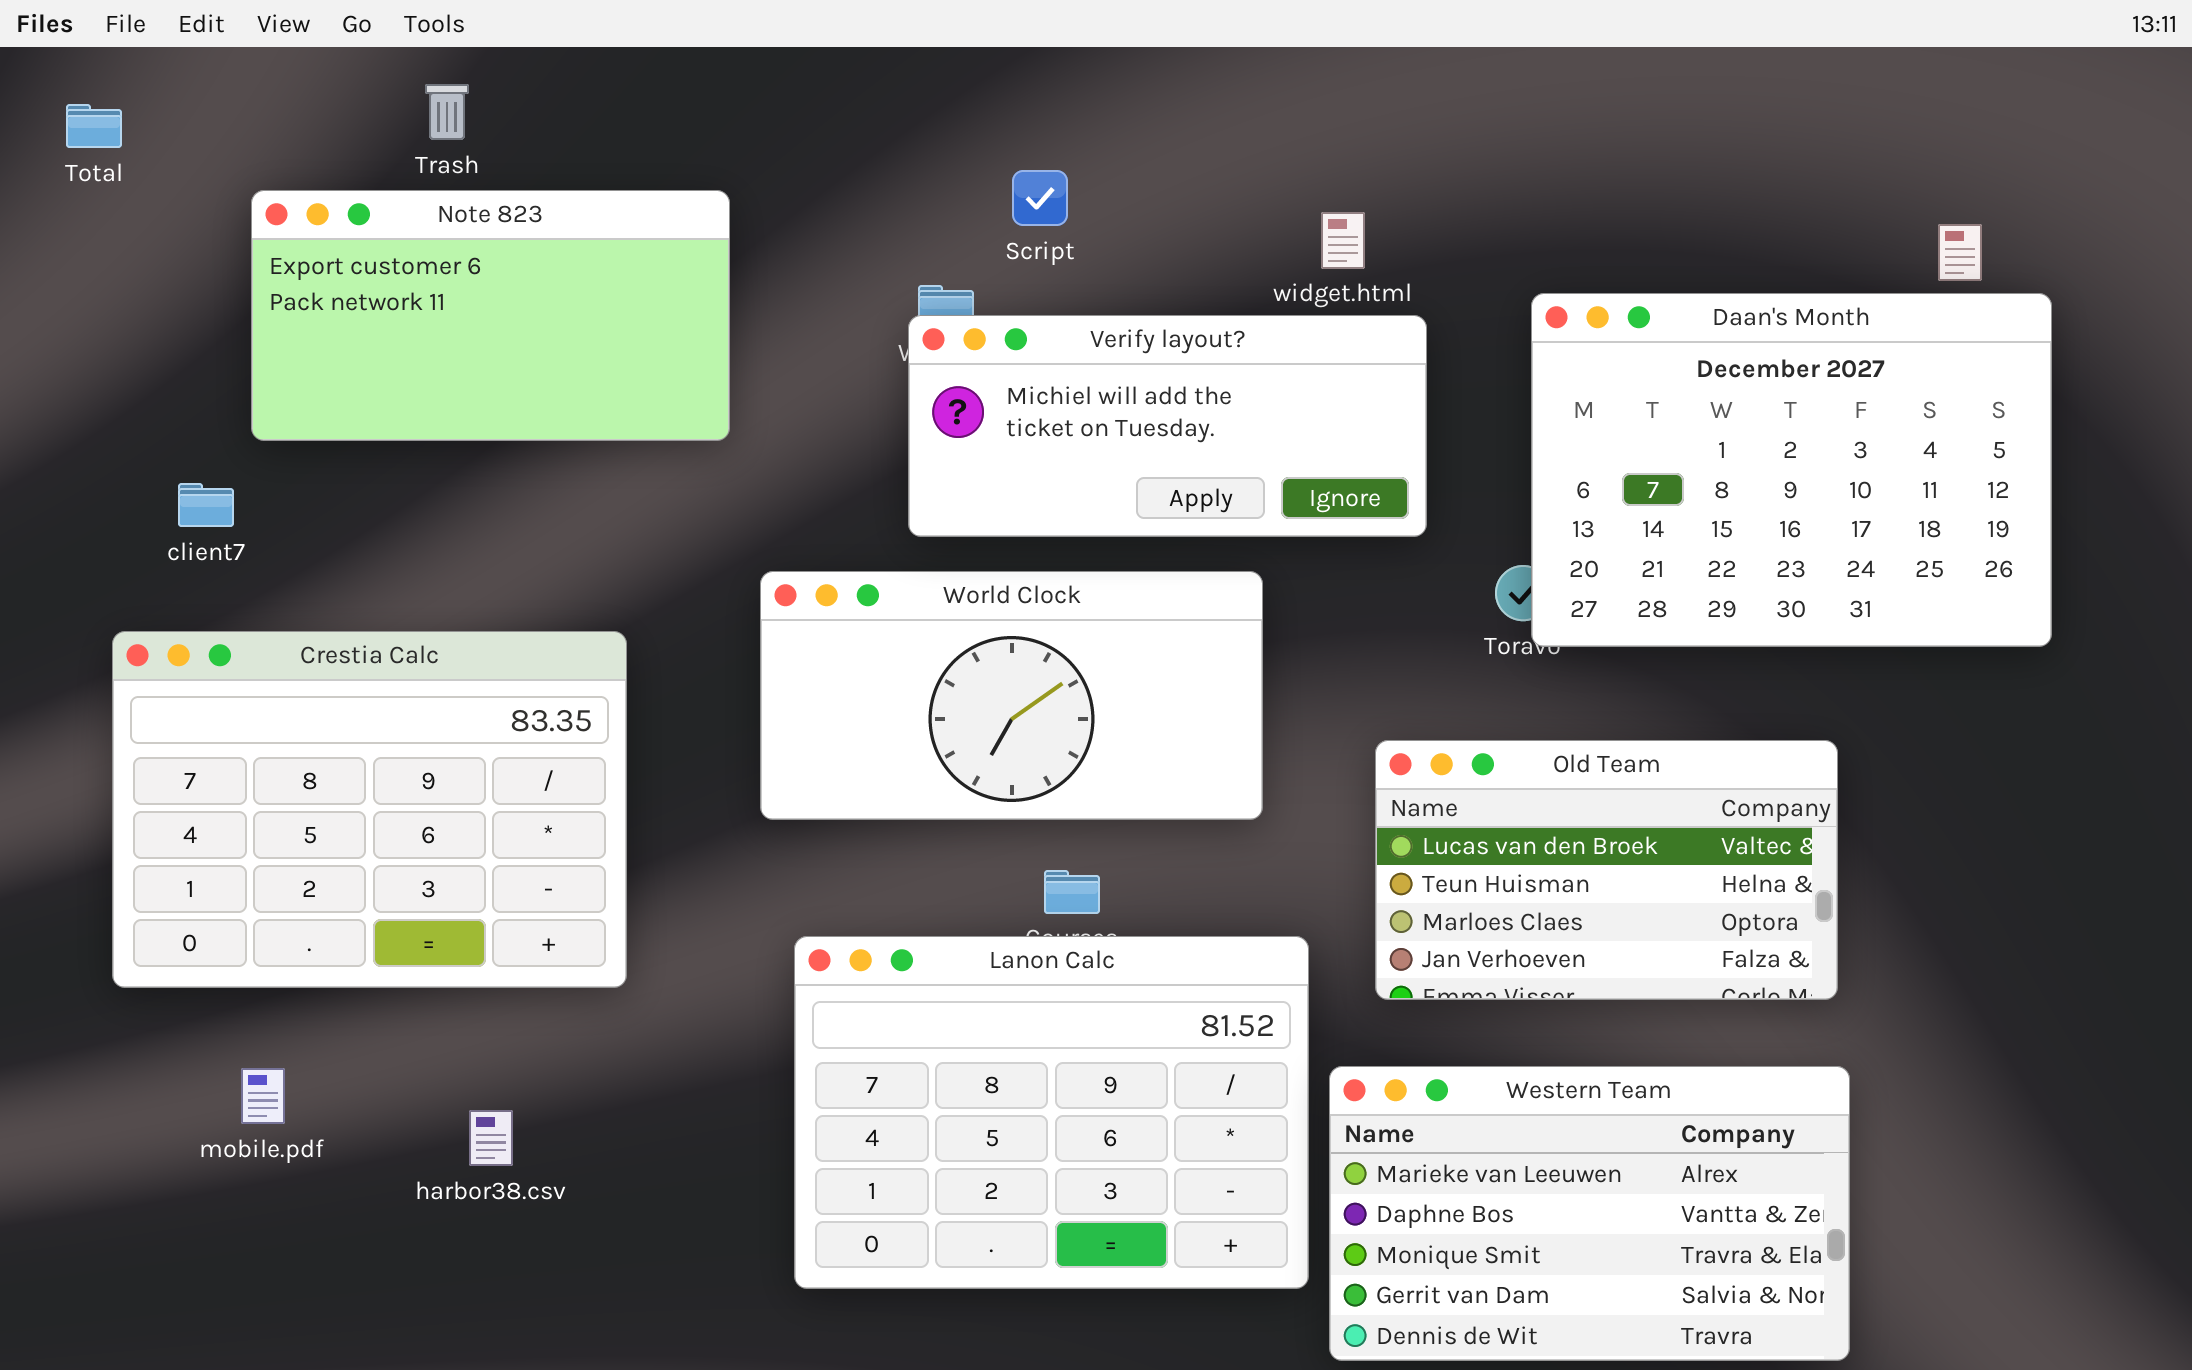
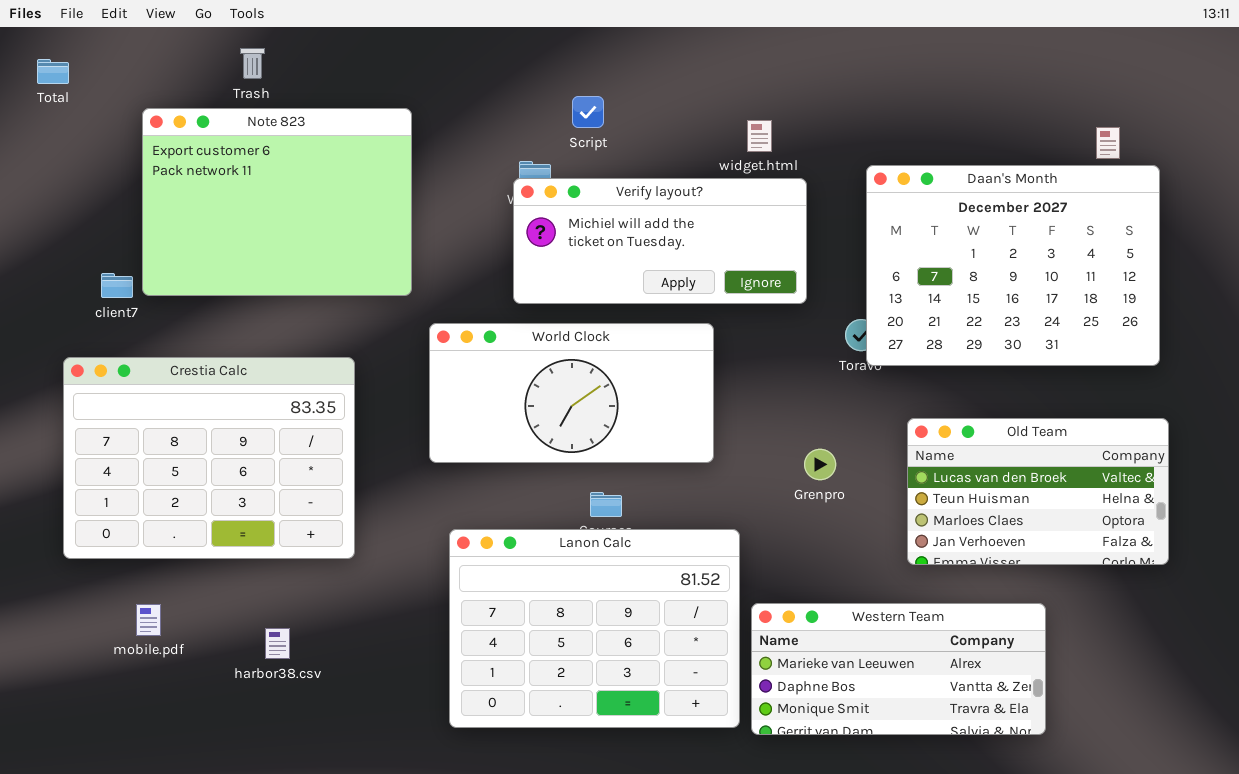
Note 823: [251,190,730,441] -> [142,108,412,296], resized
Old Team: [1375,740,1838,1000] -> [907,418,1169,565], moved
Western Team: [1329,1066,1850,1361] -> [751,603,1046,735], resized

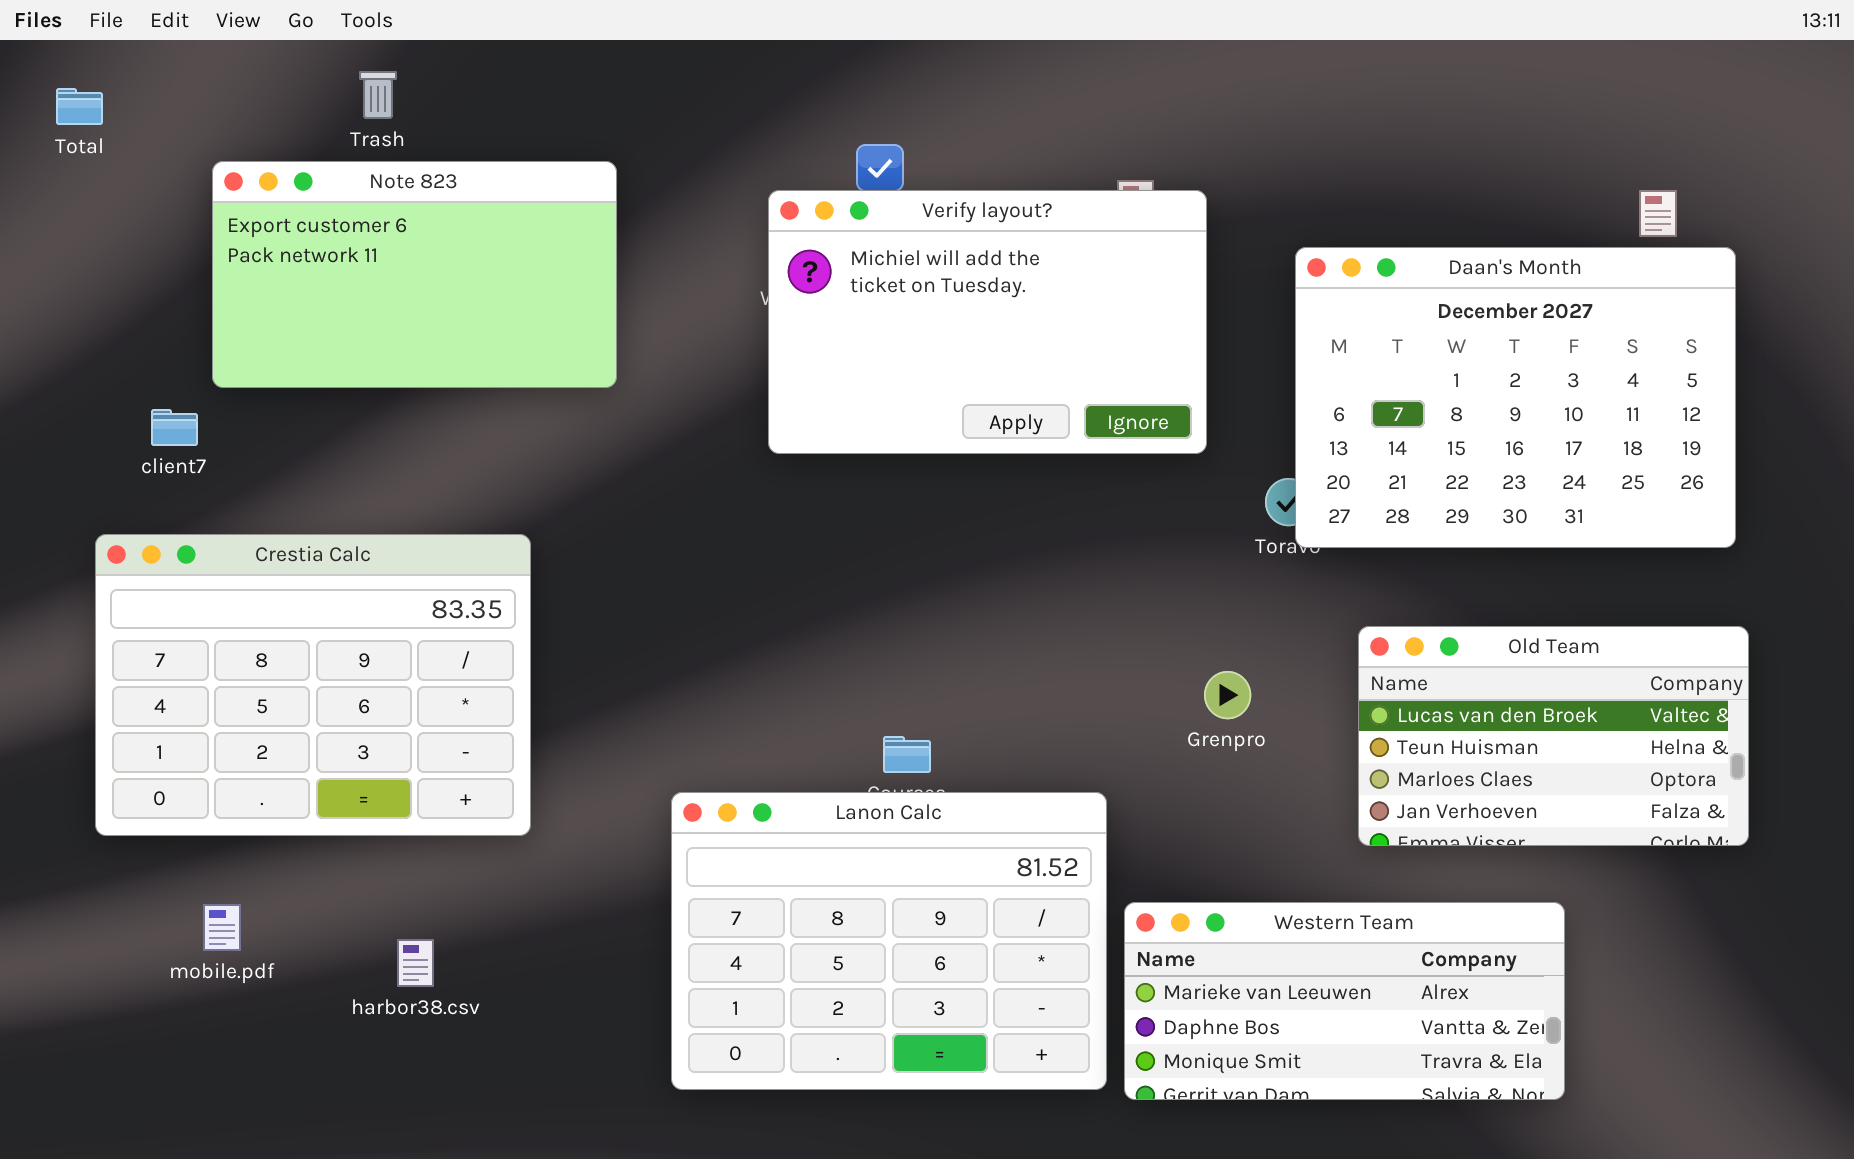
Note 823: [142,108,412,296] -> [212,161,617,388], resized
Verify layout?: [513,178,807,304] -> [768,190,1207,454], resized
World Clock: [429,323,714,463] -> none, closed

